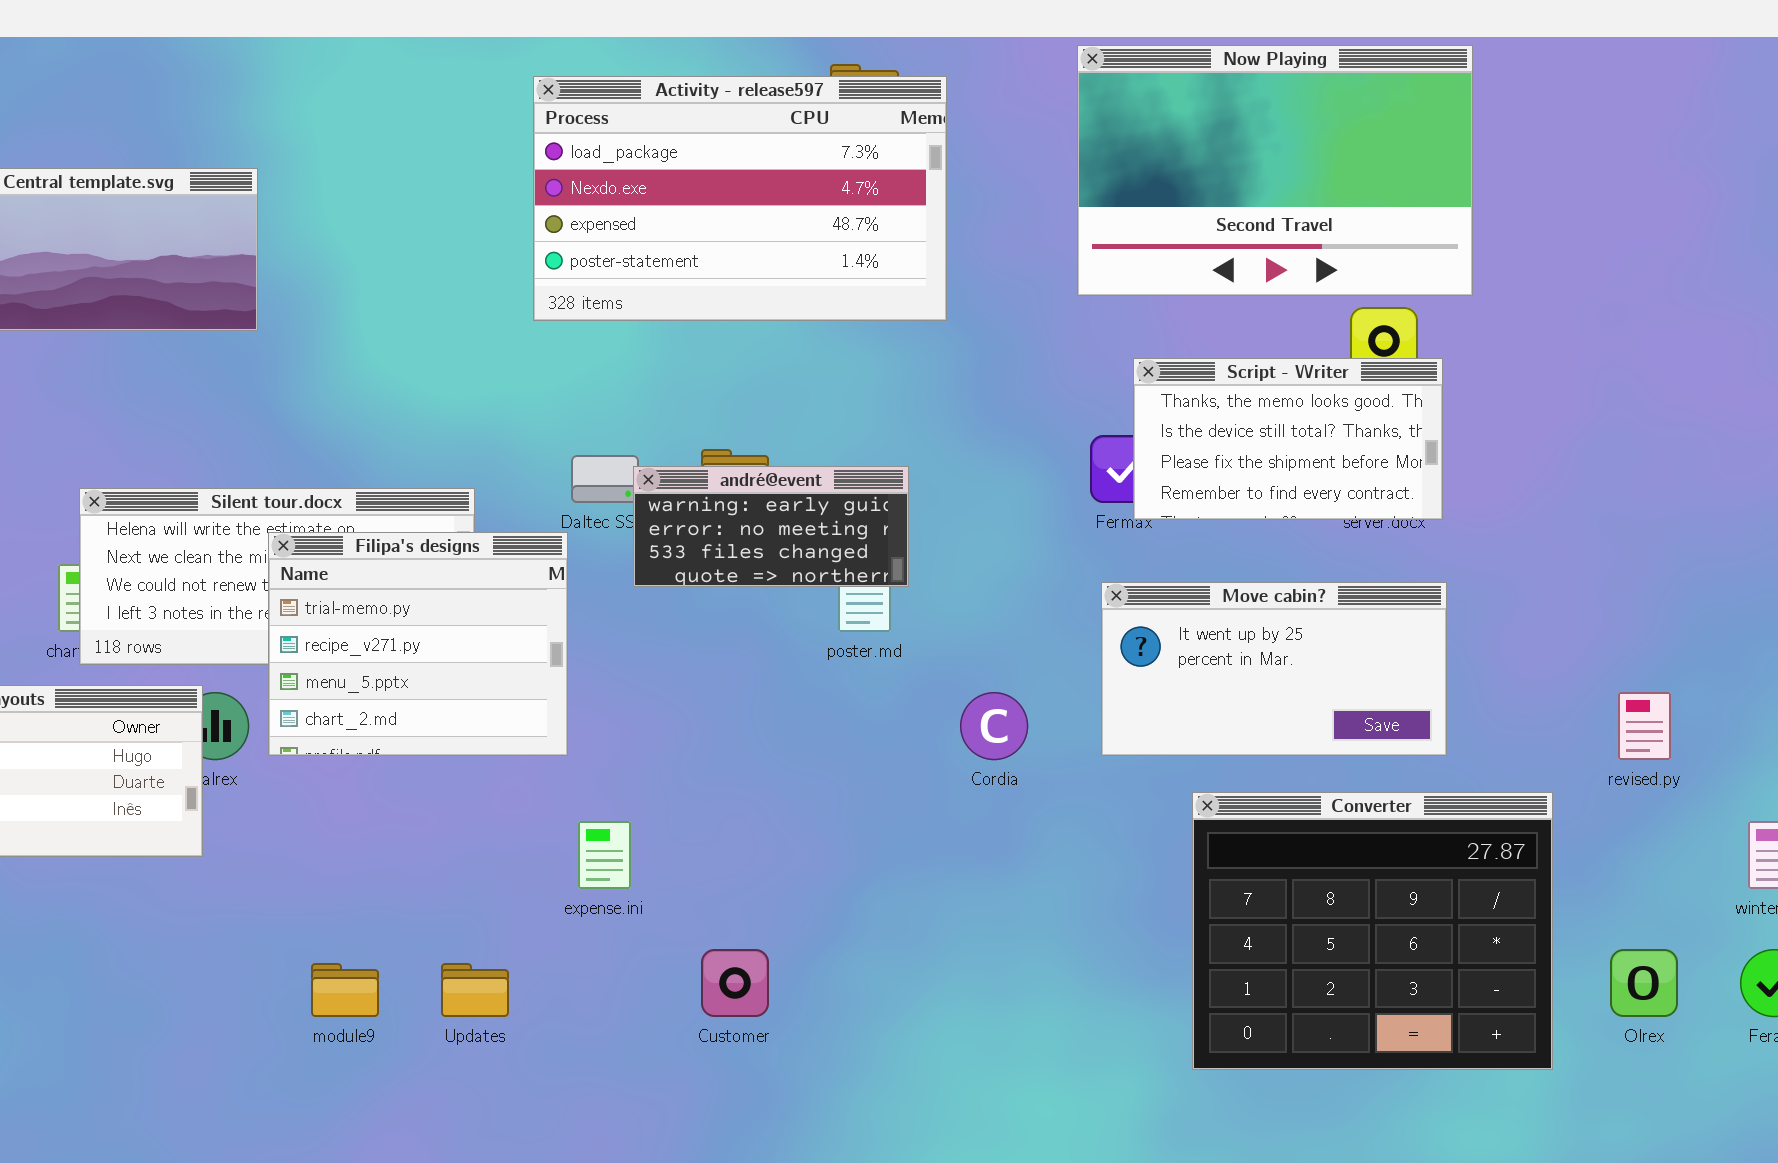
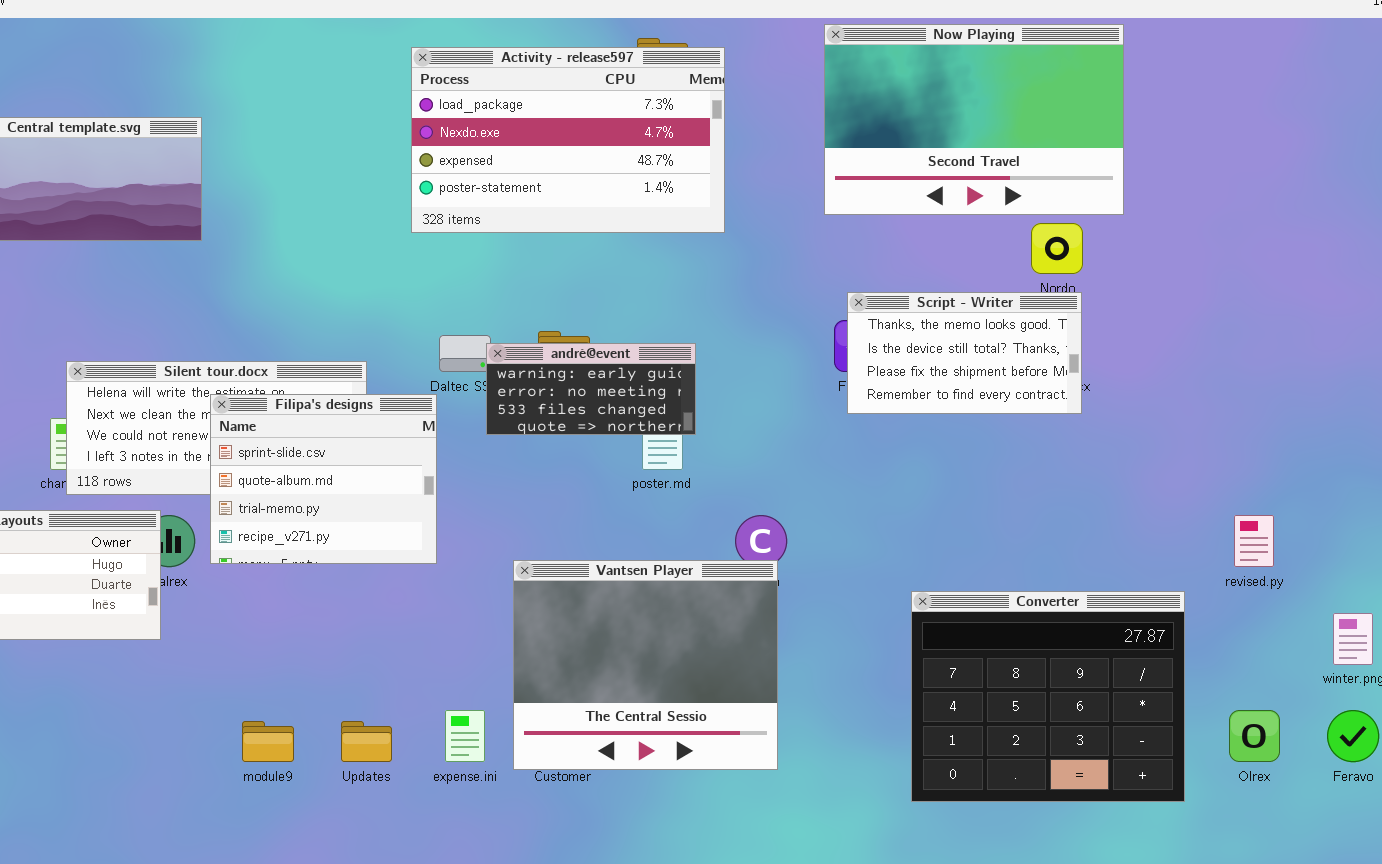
Script - Writer: [1133,358,1443,520] -> [847,292,1082,414], moved
Filipa's designs: [268,532,568,756] -> [210,394,437,564], scrolled up 2 rows
Move cabin?: [1101,582,1447,756] -> none, closed
Vantsen Player: none -> [513,560,778,770], opened
expense.ini: [578,821,631,889] -> [445,710,485,762], moved

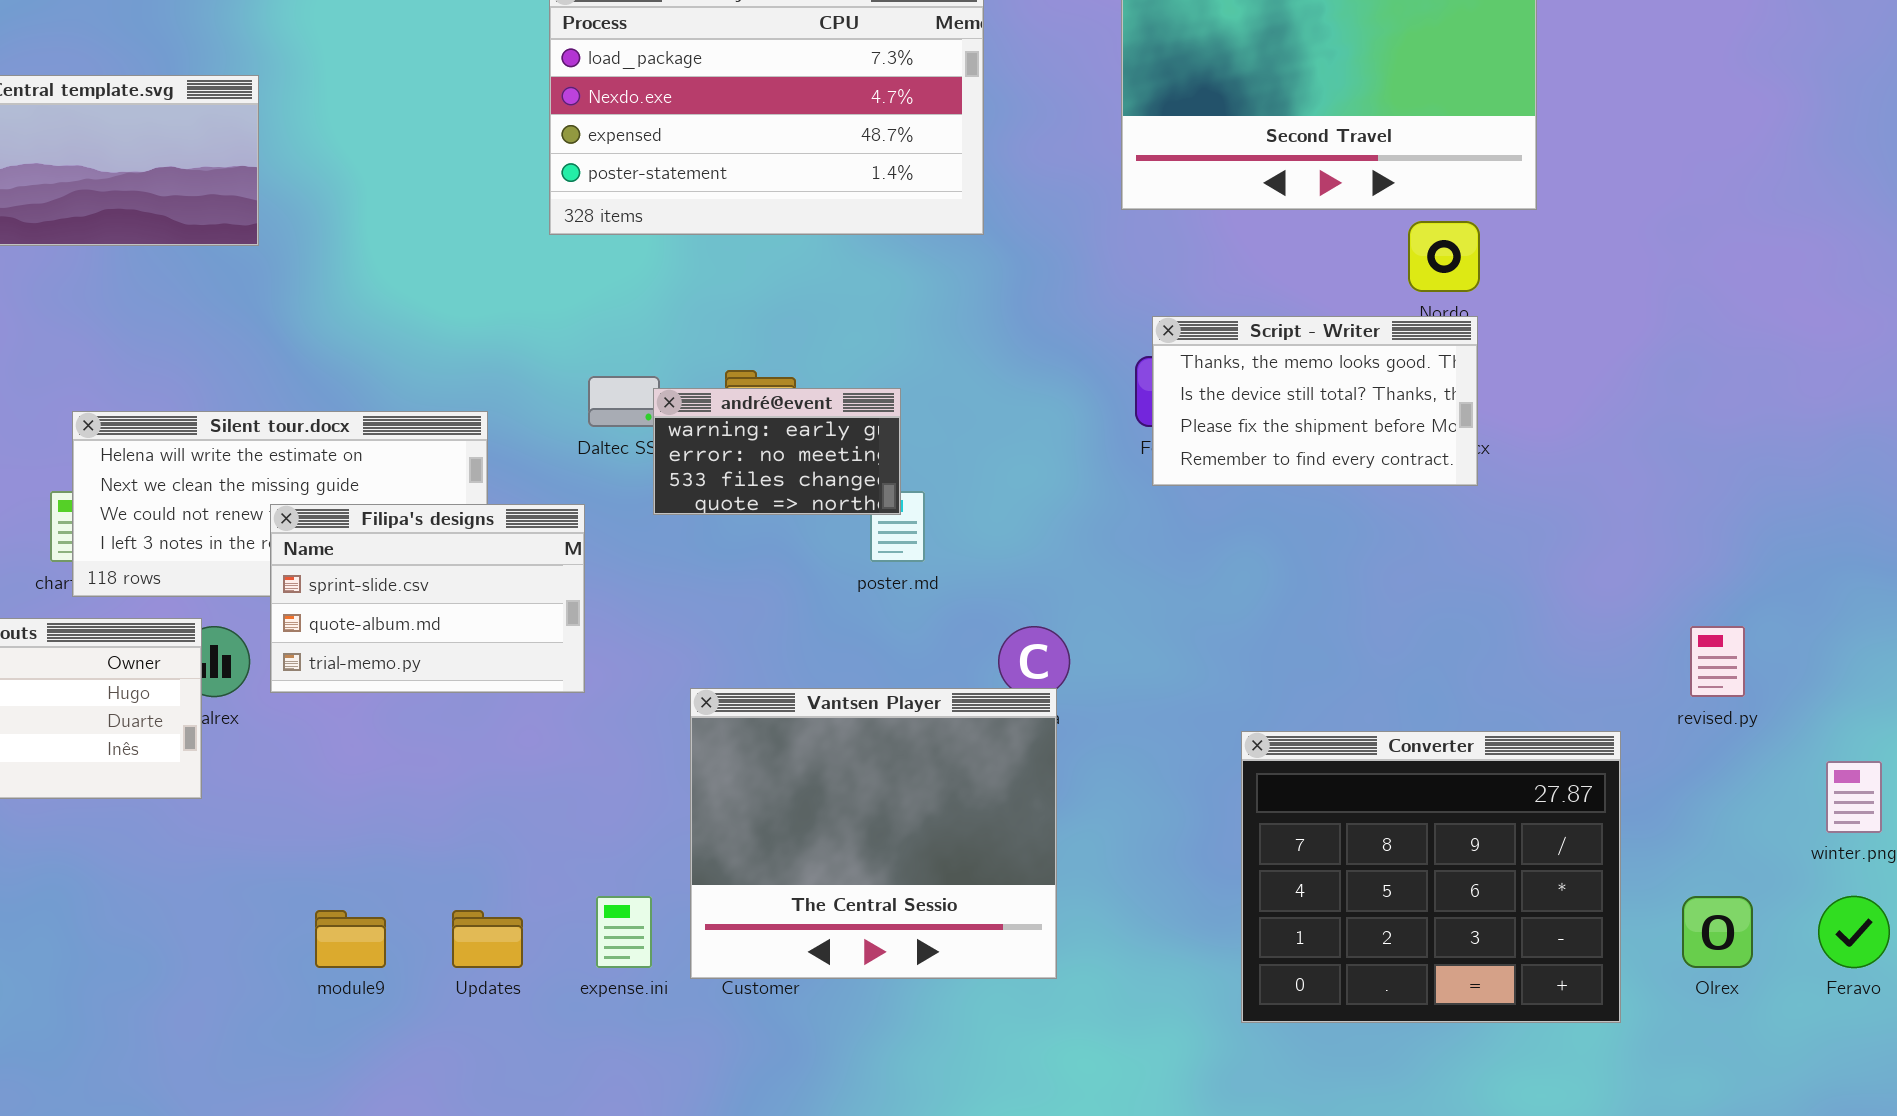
andré@event: [486,343,696,435] -> [653,388,901,515], resized
Filipa's designs: [210,394,437,564] -> [270,504,585,693], resized

